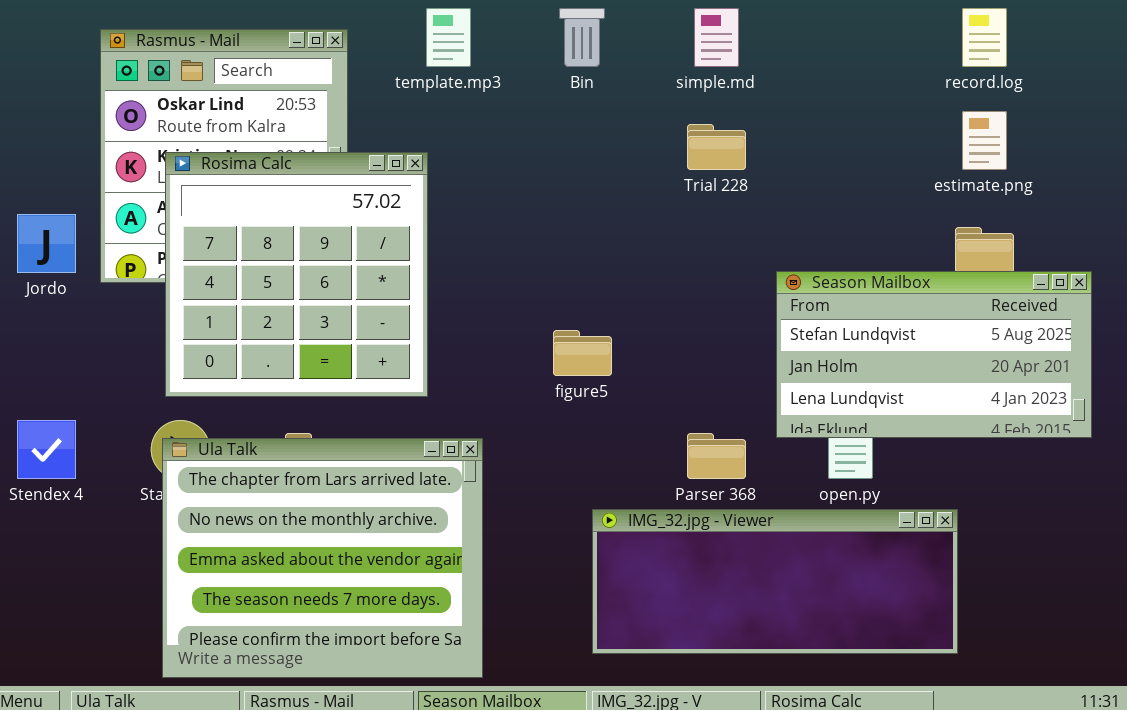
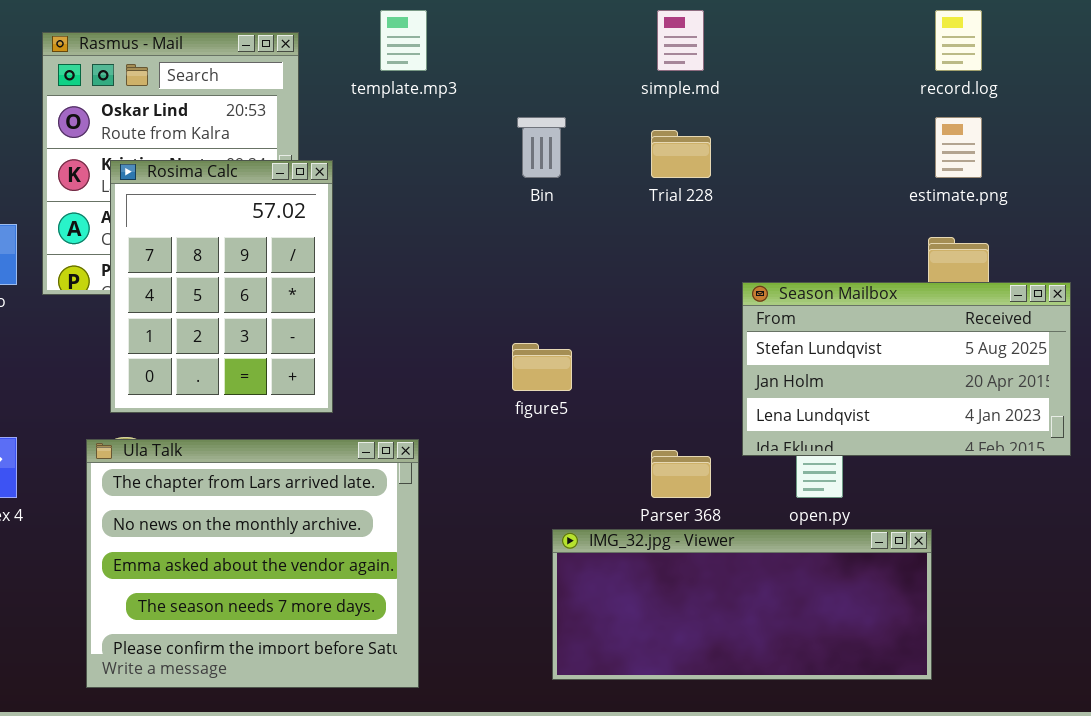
Bin: [559,8,605,67] -> [517,117,566,178], moved
Rosima Calc: [165,152,428,397] -> [110,160,333,413], resized
Ula Talk: [162,438,483,678] -> [86,439,419,688], moved

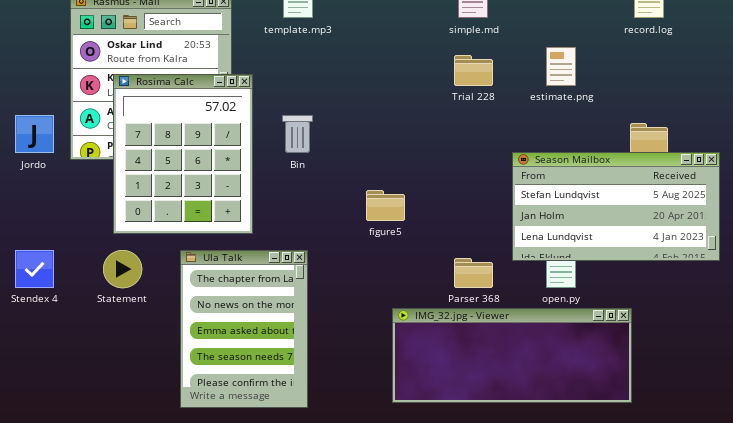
Bin: [517,117,566,178] -> [282,115,313,153], moved
estimate.png: [935,117,982,178] -> [546,47,576,86], moved
Ula Talk: [86,439,419,688] -> [180,250,308,408], resized

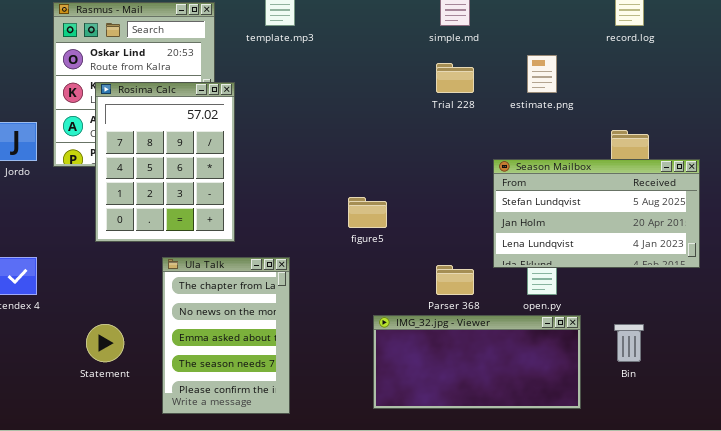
Bin: [282,115,313,153] -> [614,324,644,362], moved
Statement: [103,250,142,288] -> [86,324,124,362], moved
IMG_32.jpg - Viewer: [392,308,632,403] -> [373,315,581,409], resized

